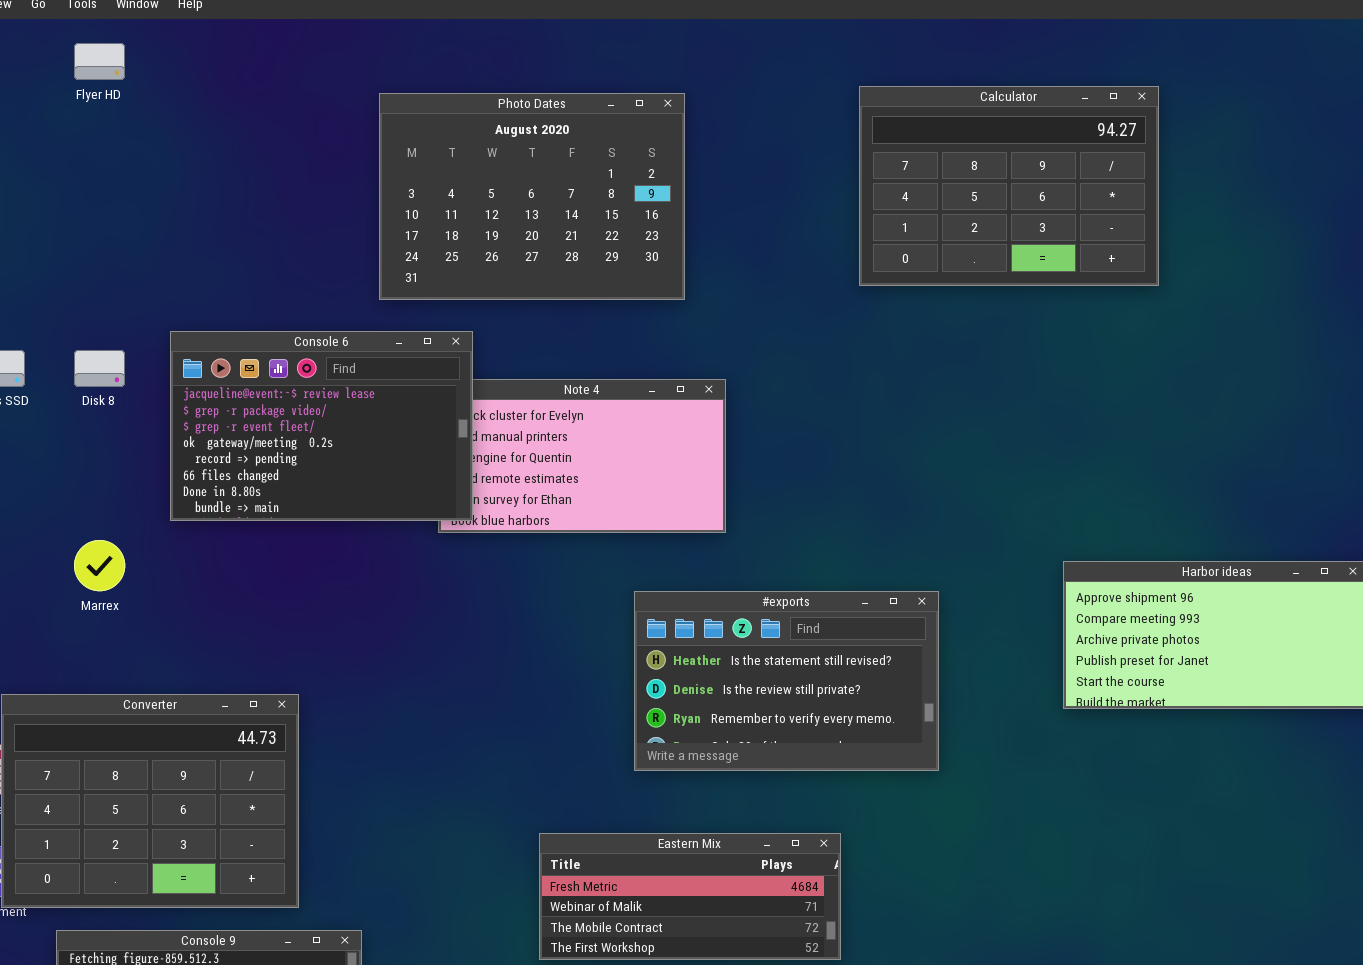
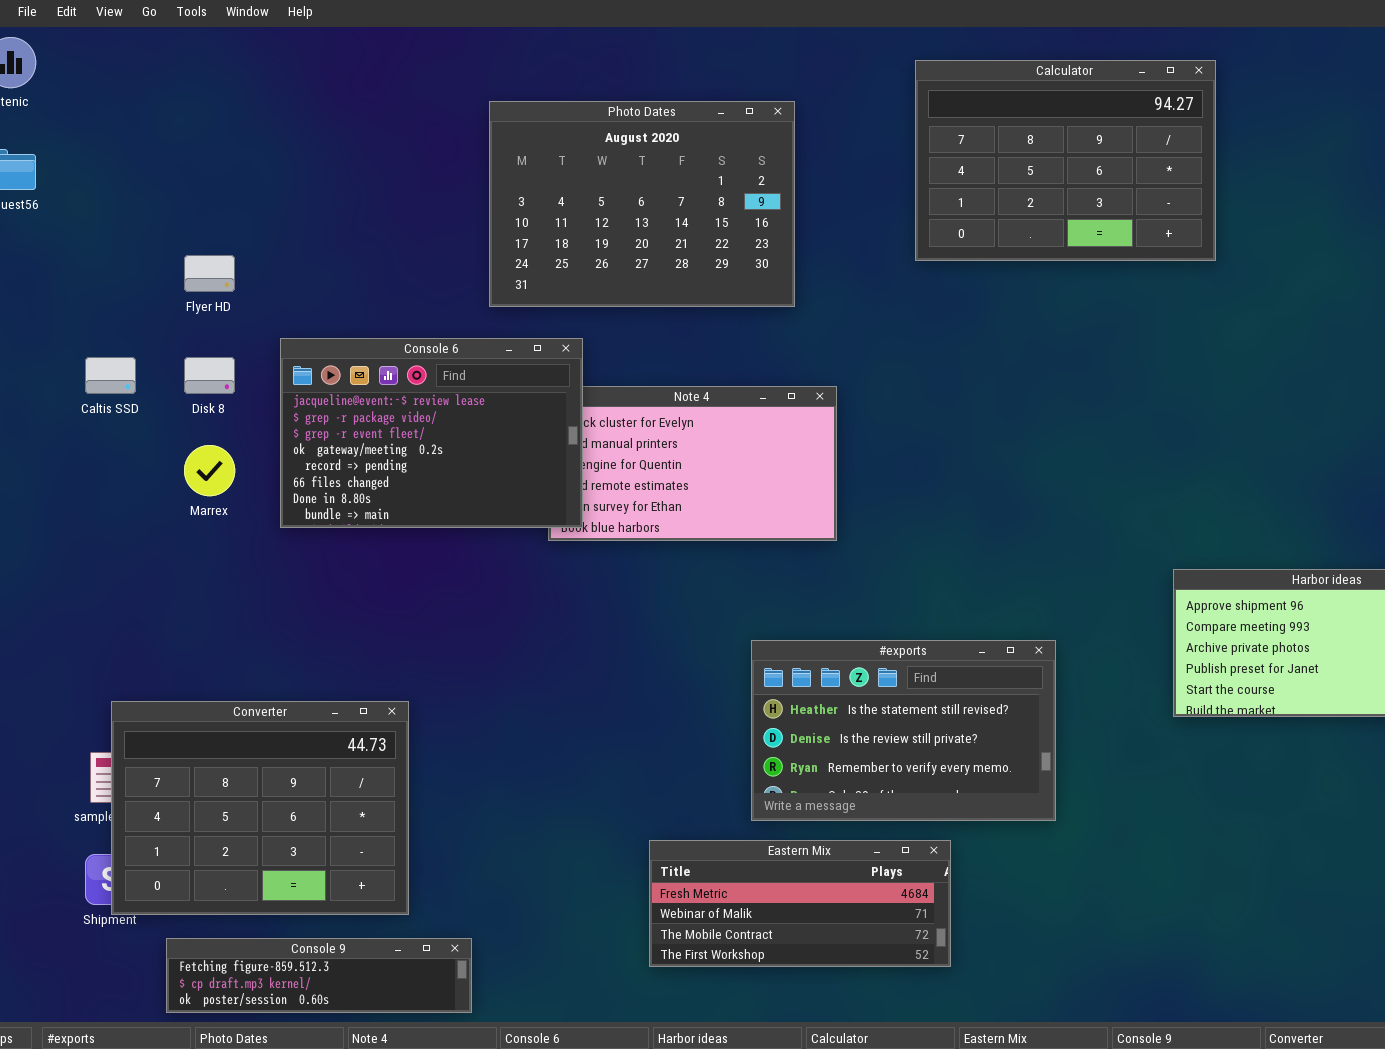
Flyer HD: [74,43,125,80] -> [184,255,235,292], moved
Calculator: [859,86,1159,286] -> [915,60,1216,261], moved
Marrex: [74,540,125,591] -> [184,445,235,496], moved
#exports: [634,591,939,771] -> [751,640,1056,821], moved

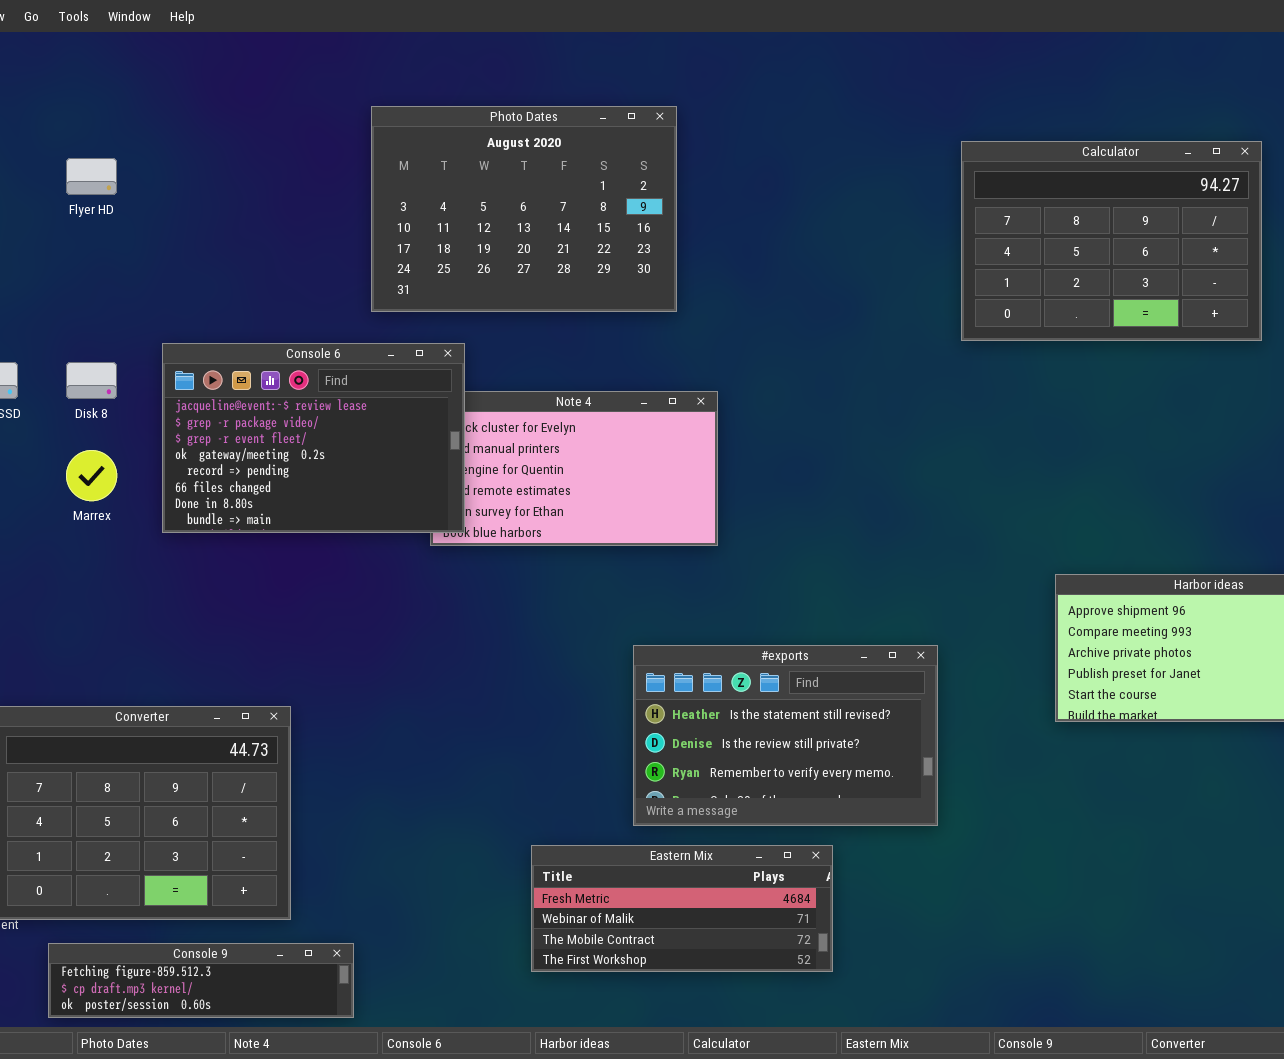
Calculator: [915,60,1216,261] -> [961,141,1262,341], moved
Flyer HD: [184,255,235,292] -> [66,158,117,195], moved

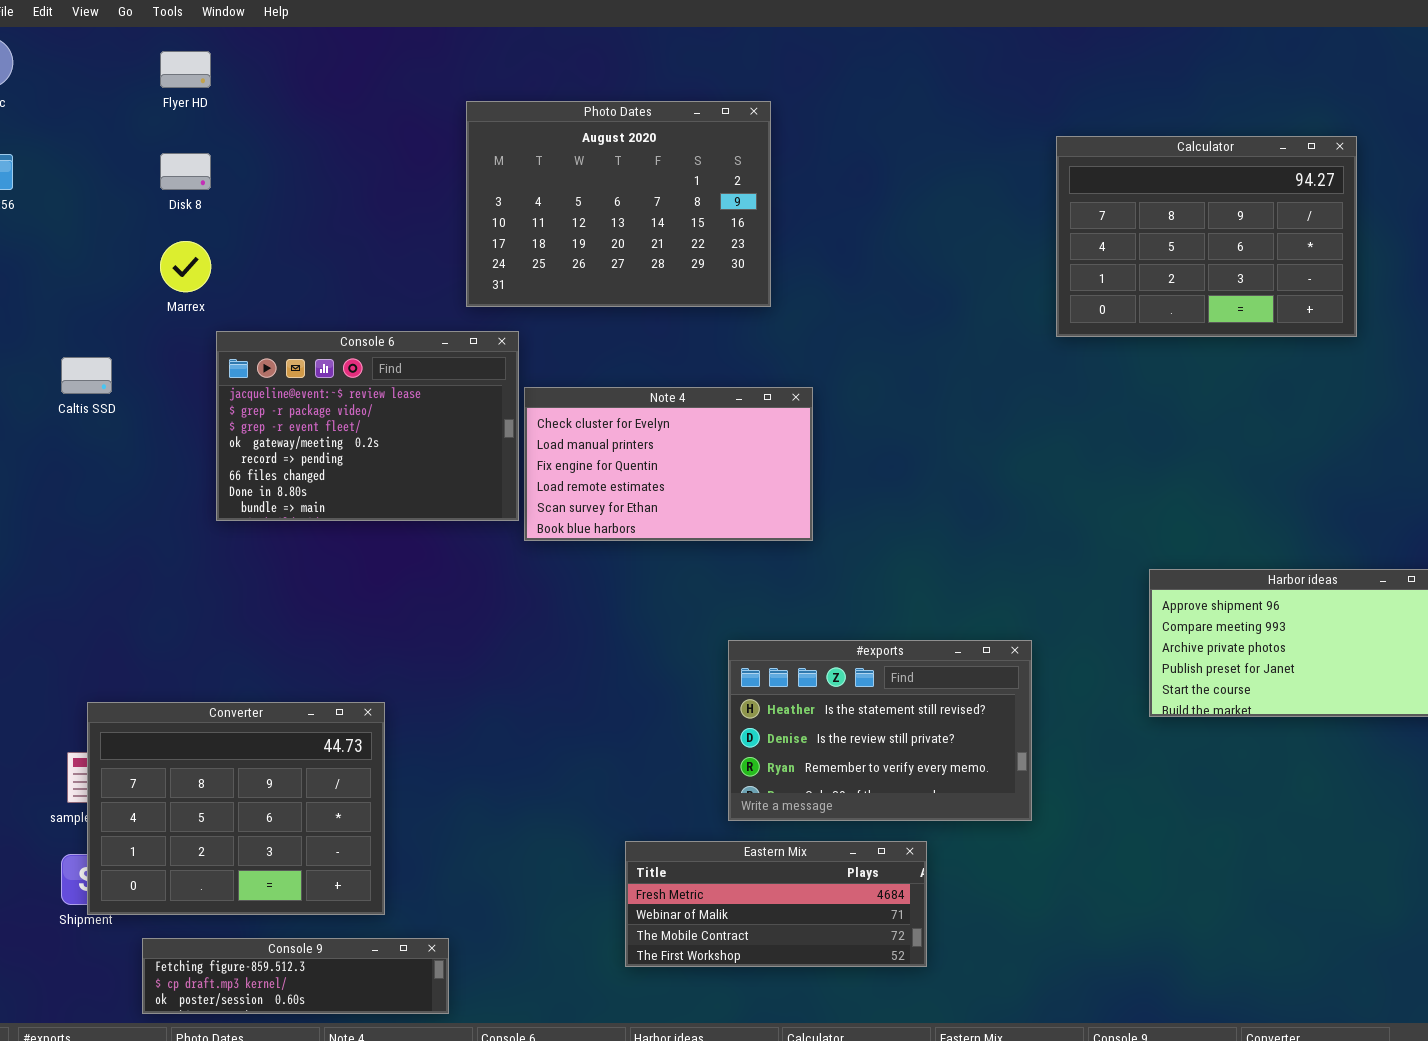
Flyer HD: [66,158,117,195] -> [160,51,211,88], moved
Console 6: [162,343,465,533] -> [216,331,519,521], moved
Disk 8: [66,362,117,399] -> [160,153,211,190], moved
Marrex: [66,450,117,501] -> [160,241,211,292], moved

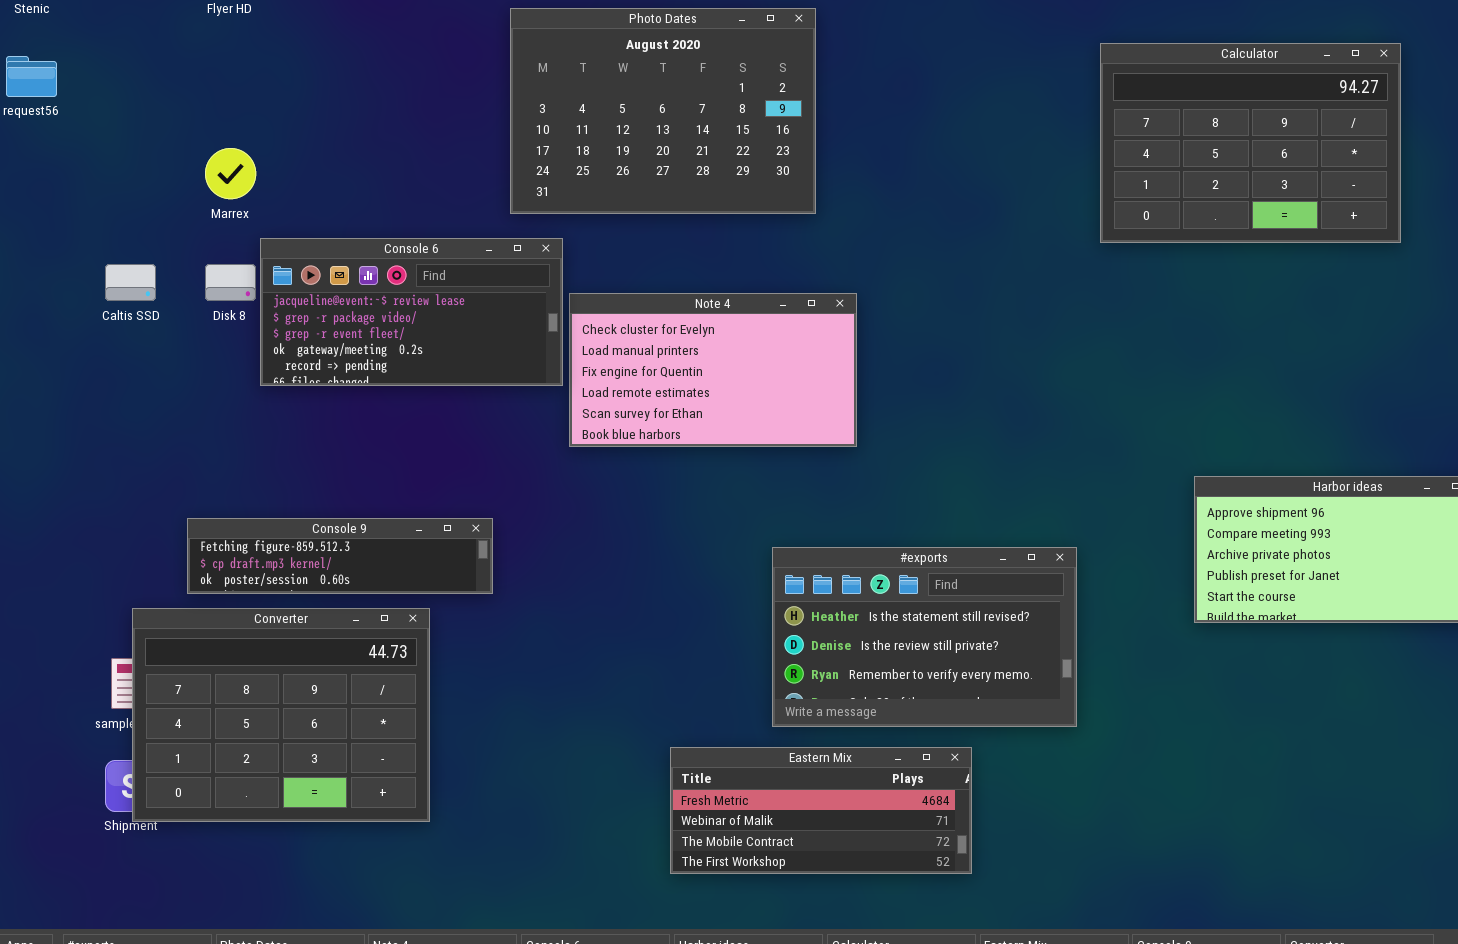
Disk 8: [160,153,211,190] -> [205,264,256,301], moved
Console 6: [216,331,519,521] -> [260,238,563,386], resized
Console 9: [142,938,449,1014] -> [187,518,493,594], moved

